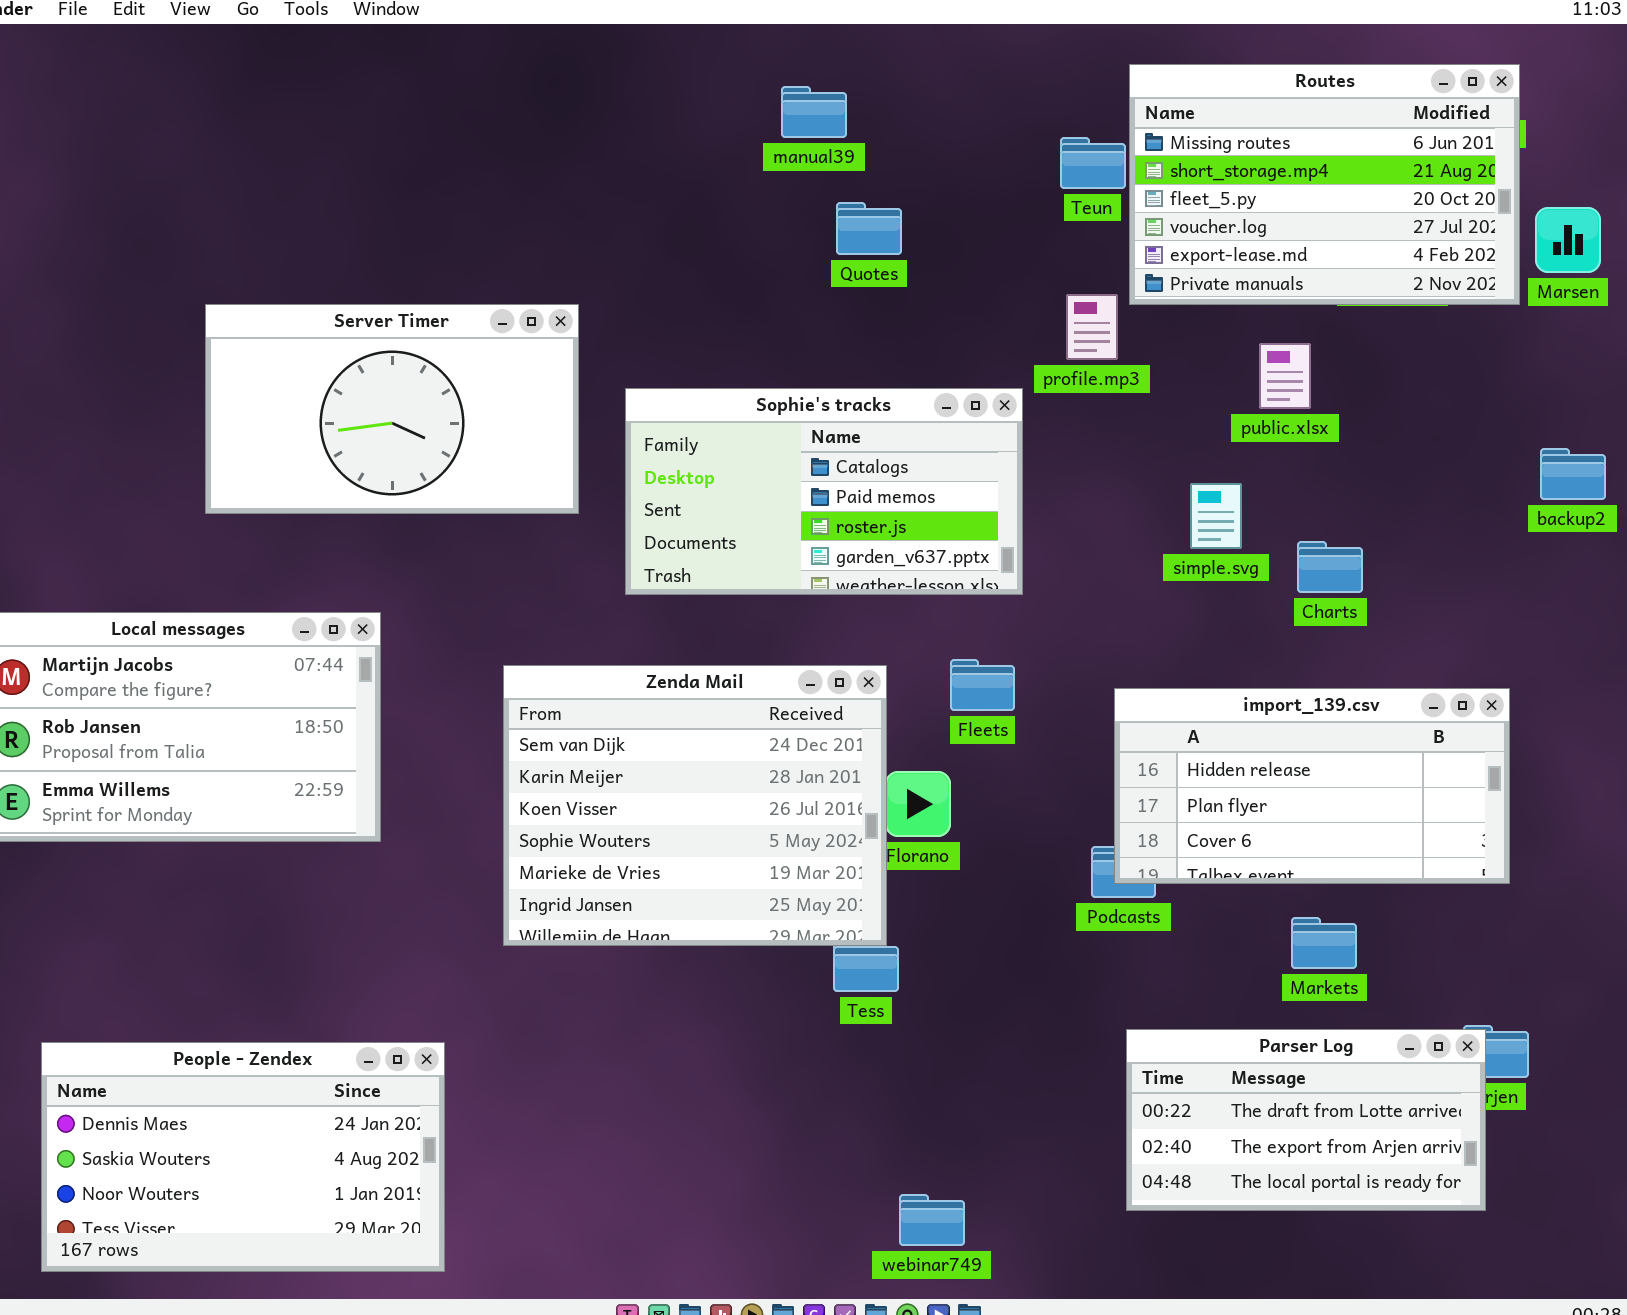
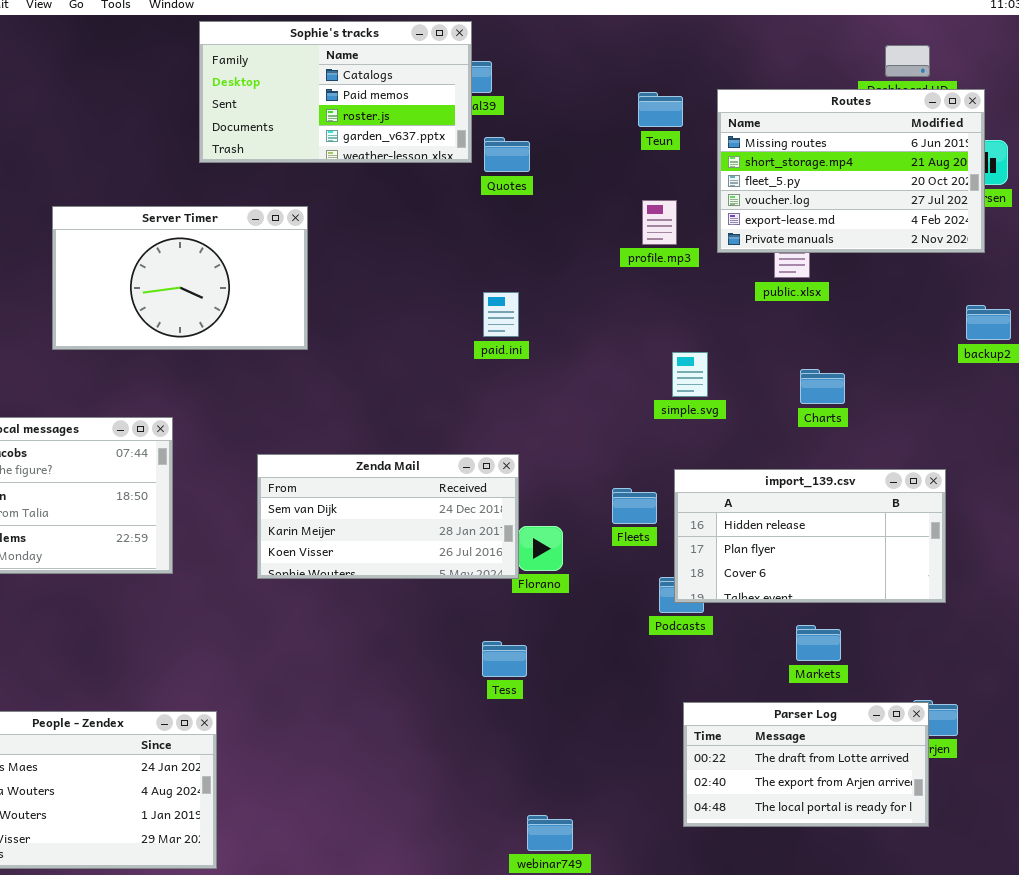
Routes: [1129,64,1520,305] -> [717,89,985,253], moved
Sophie's tracks: [625,388,1023,595] -> [199,21,472,163], moved
simple.svg: [1190,483,1242,549] -> [672,352,708,397], moved
Fleets: [950,659,1015,711] -> [612,488,657,524], moved
Zenda Mail: [503,665,887,946] -> [257,454,519,579], resized

